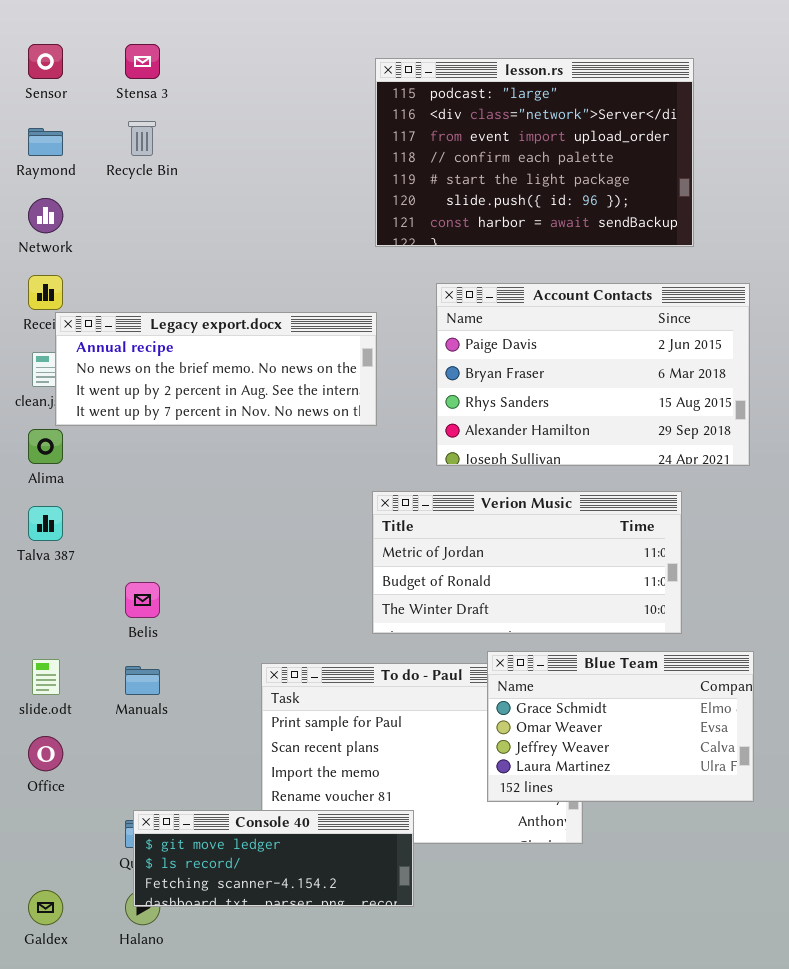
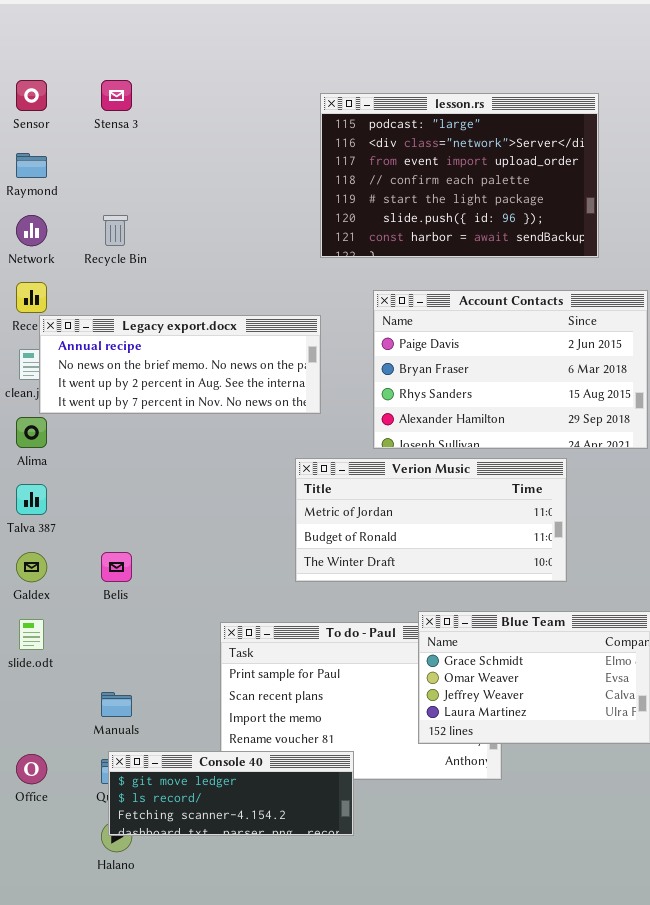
Recycle Bin: [128,121,156,156] -> [103,215,128,246], moved
Verion Music: [372,491,682,634] -> [295,458,567,582], moved
Manuals: [125,666,160,695] -> [101,692,132,717], moved
Office: [28,736,63,771] -> [16,754,47,784], moved
Galdex: [28,890,63,925] -> [16,552,47,582], moved

